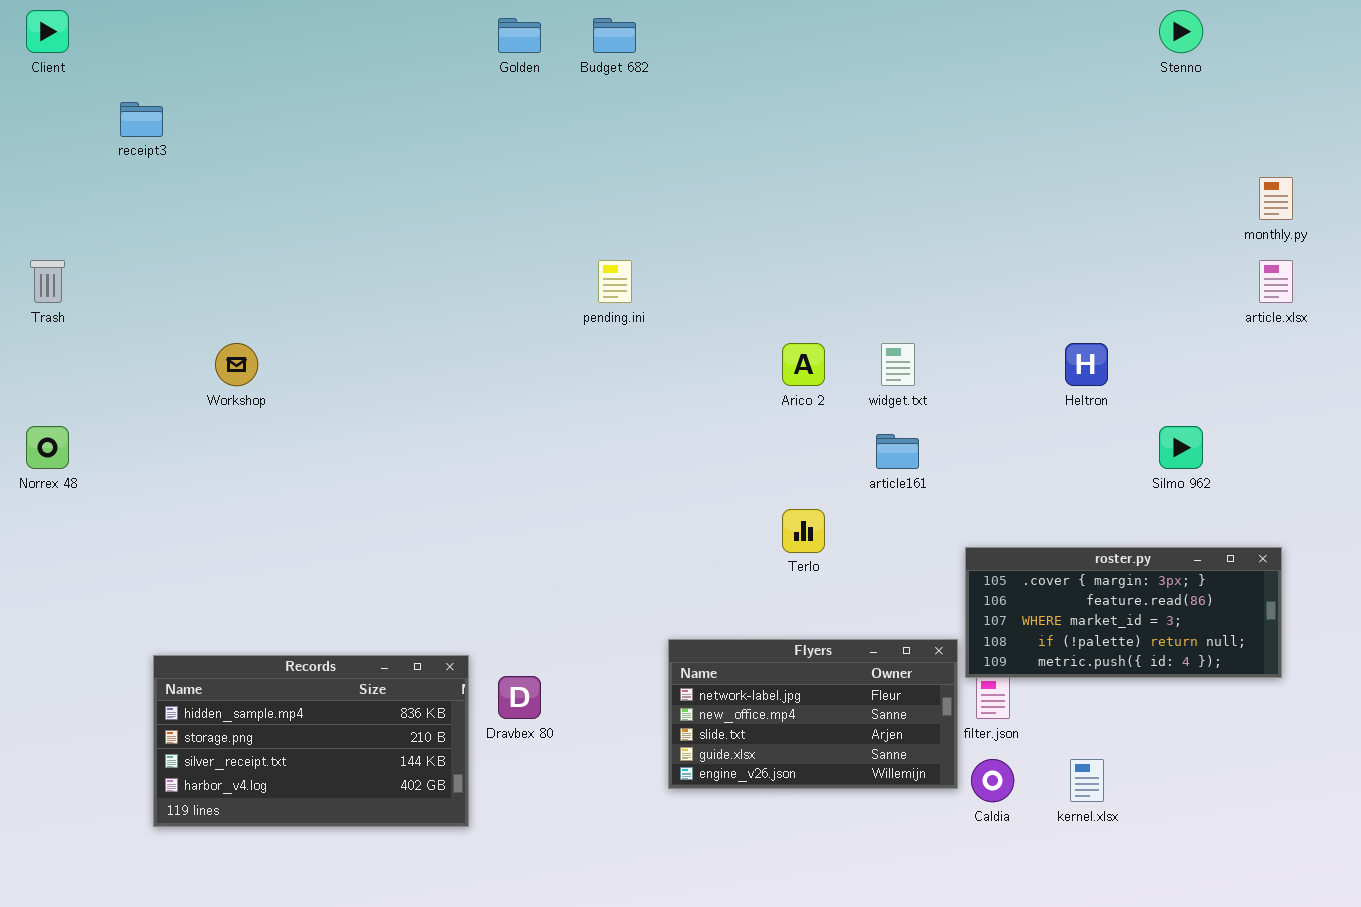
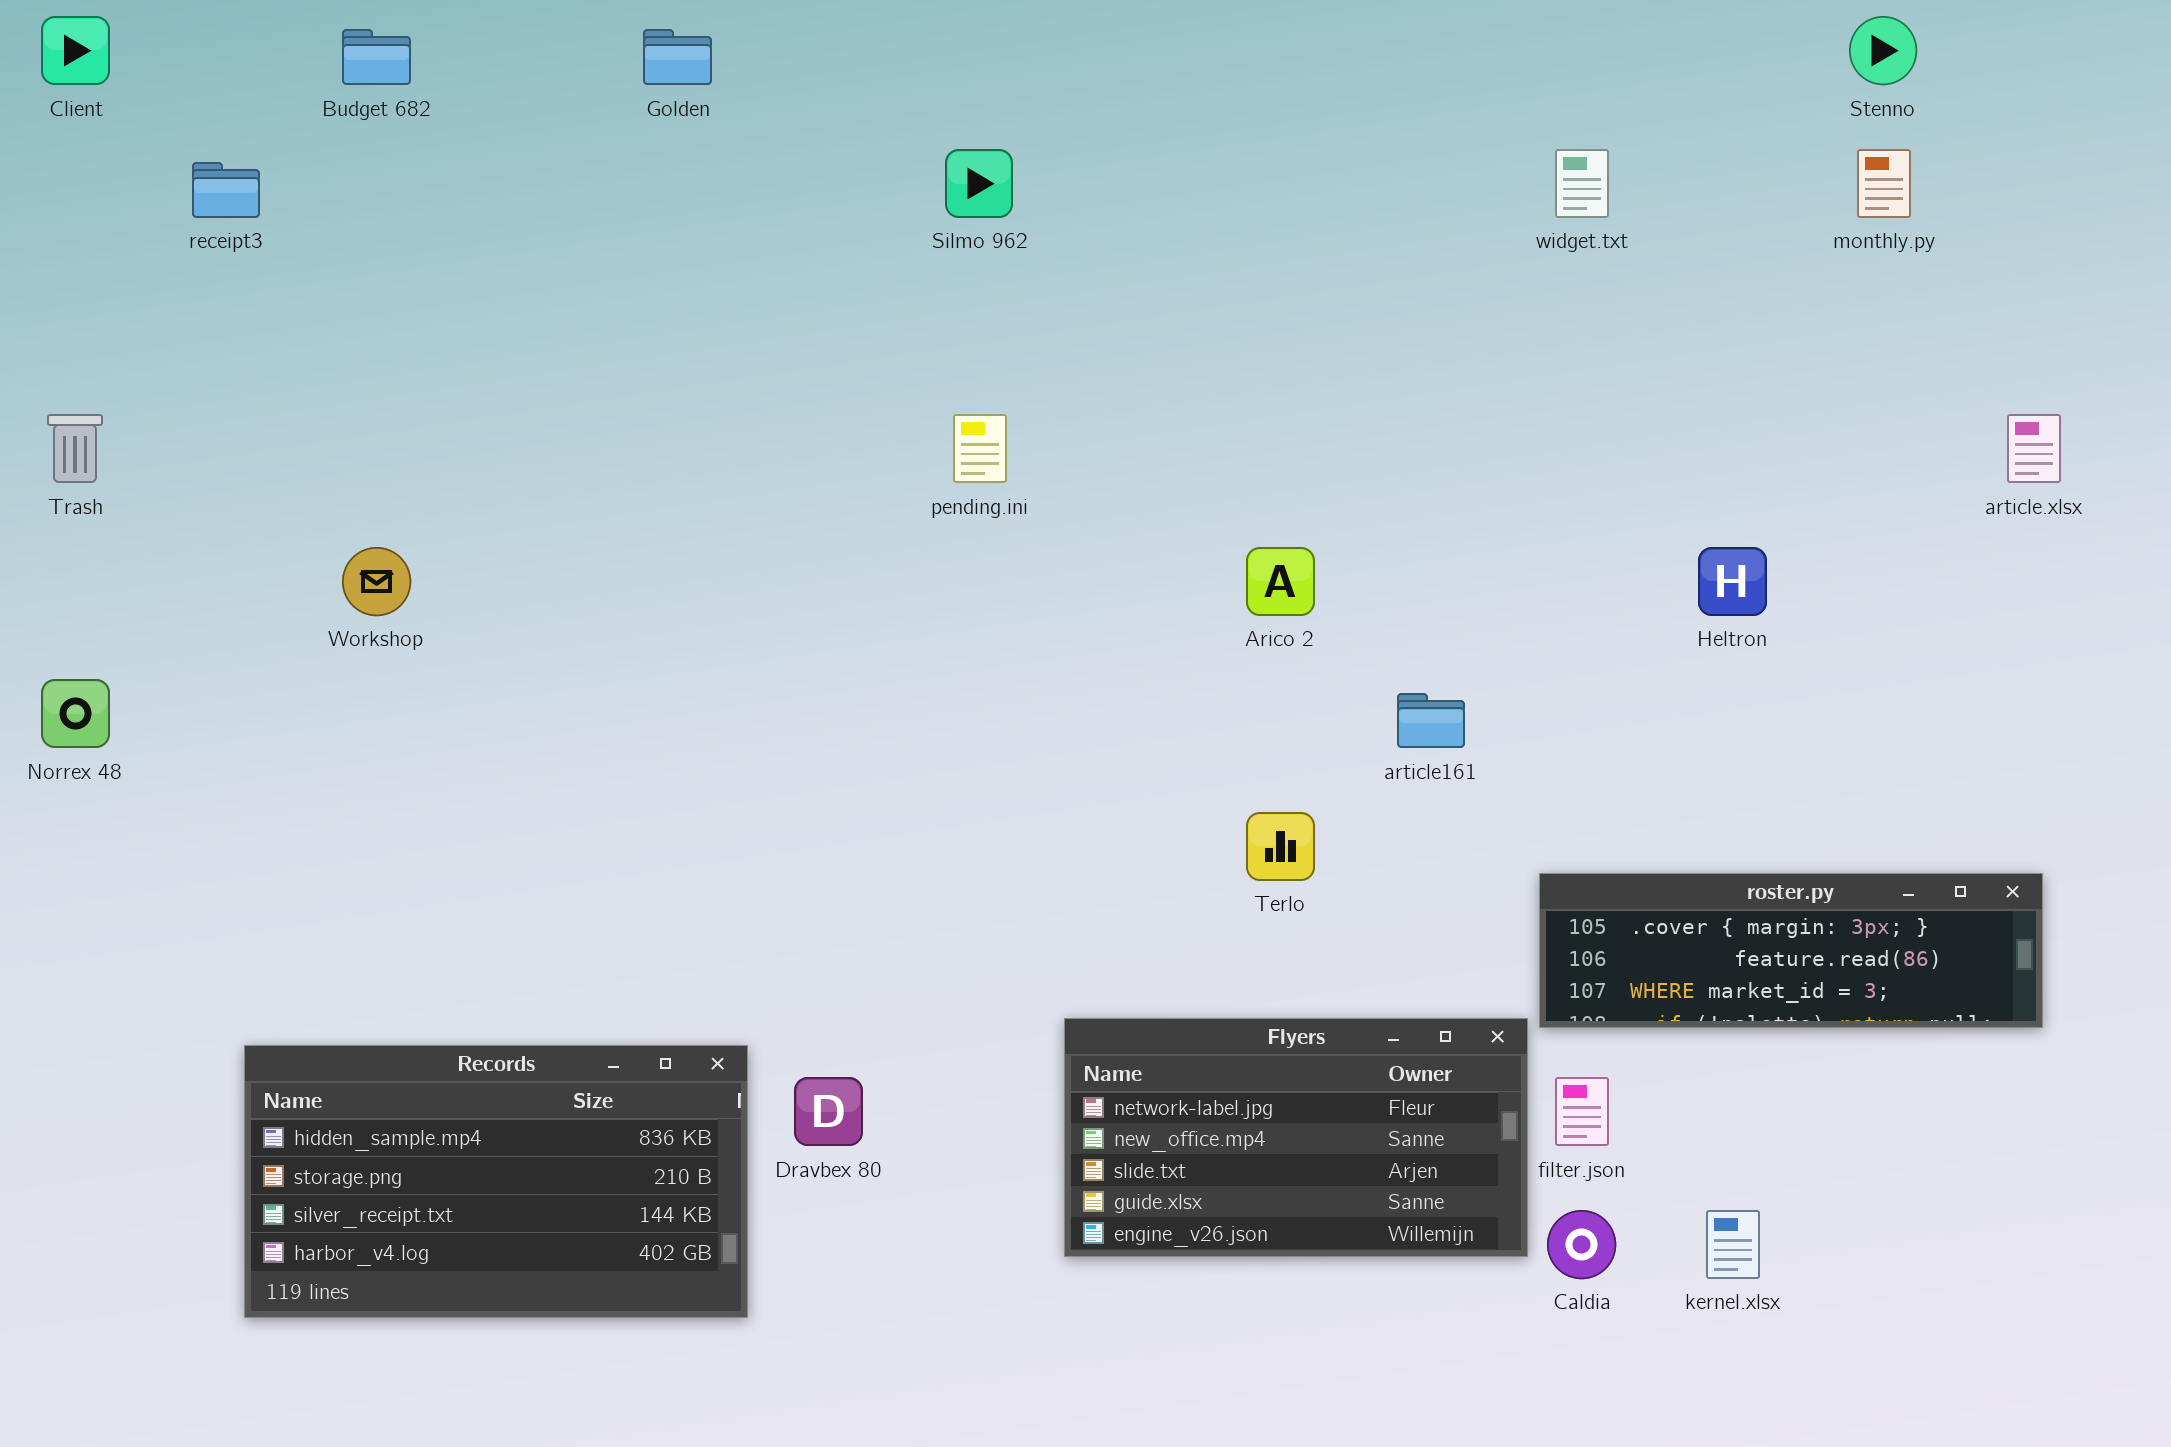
Golden: [498,18,541,53] -> [643,29,712,85], moved
Budget 682: [593,18,636,53] -> [342,29,411,85], moved
monthly.py: [1259,177,1293,220] -> [1857,149,1911,218], moved
widget.txt: [881,343,915,386] -> [1555,149,1609,218], moved
Silmo 962: [1159,426,1203,469] -> [945,149,1013,218], moved
roster.py: [965,547,1282,678] -> [1539,873,2043,1028], resized

